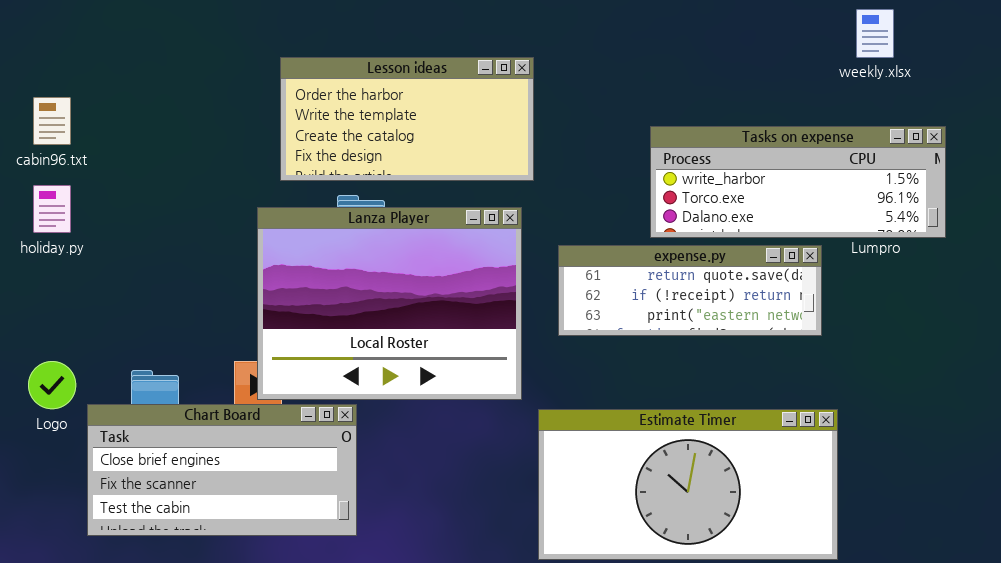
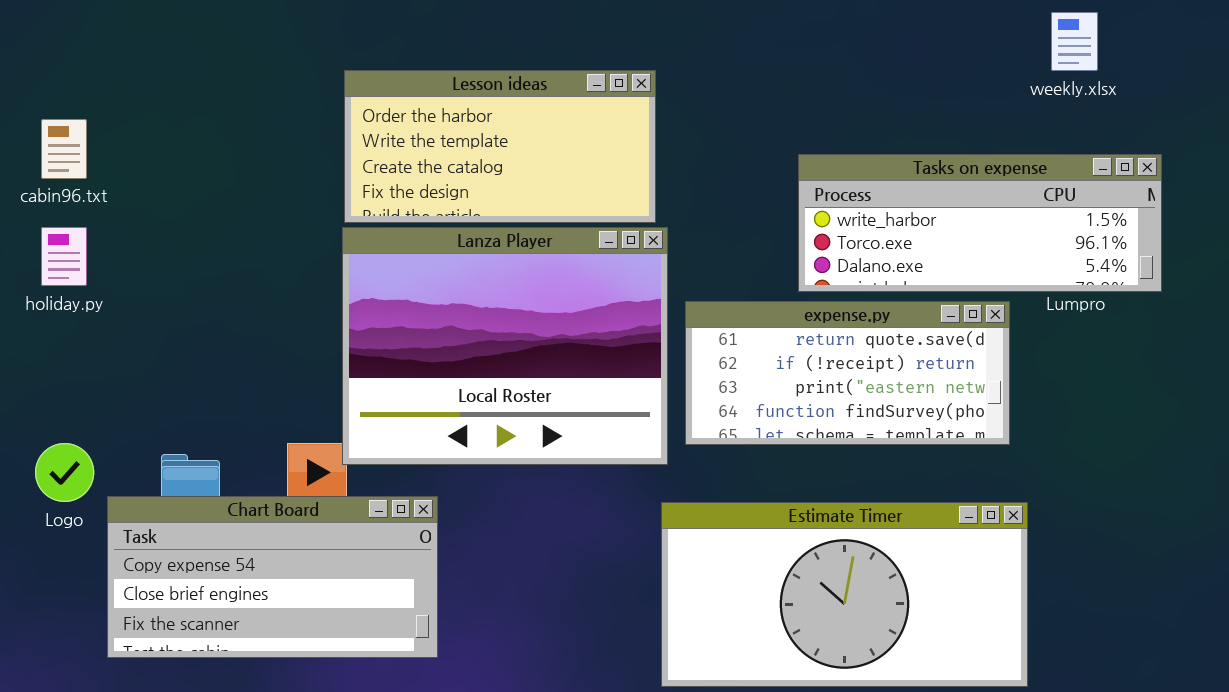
Lanza Player: [257,207,522,400] -> [342,227,668,465], moved
expense.py: [558,245,822,336] -> [685,301,1010,445], resized
Chart Board: [87,404,357,536] -> [107,496,438,658], scrolled up 1 row

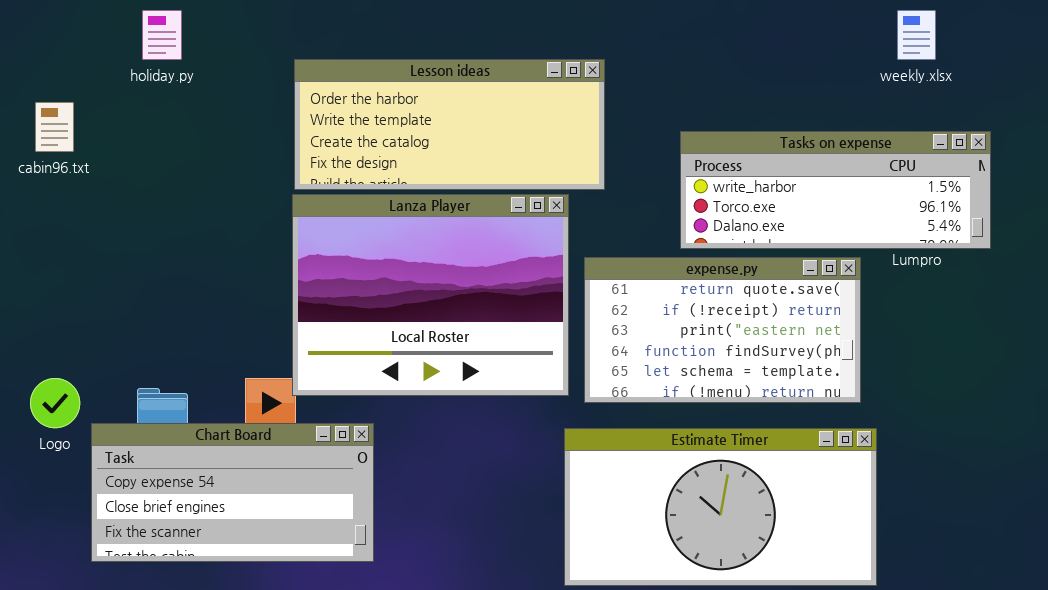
Lesson ideas: [344,70,656,223] -> [294,59,605,190], resized
holiday.py: [41,227,87,286] -> [142,10,182,60], moved
expense.py: [685,301,1010,445] -> [584,257,861,403], resized

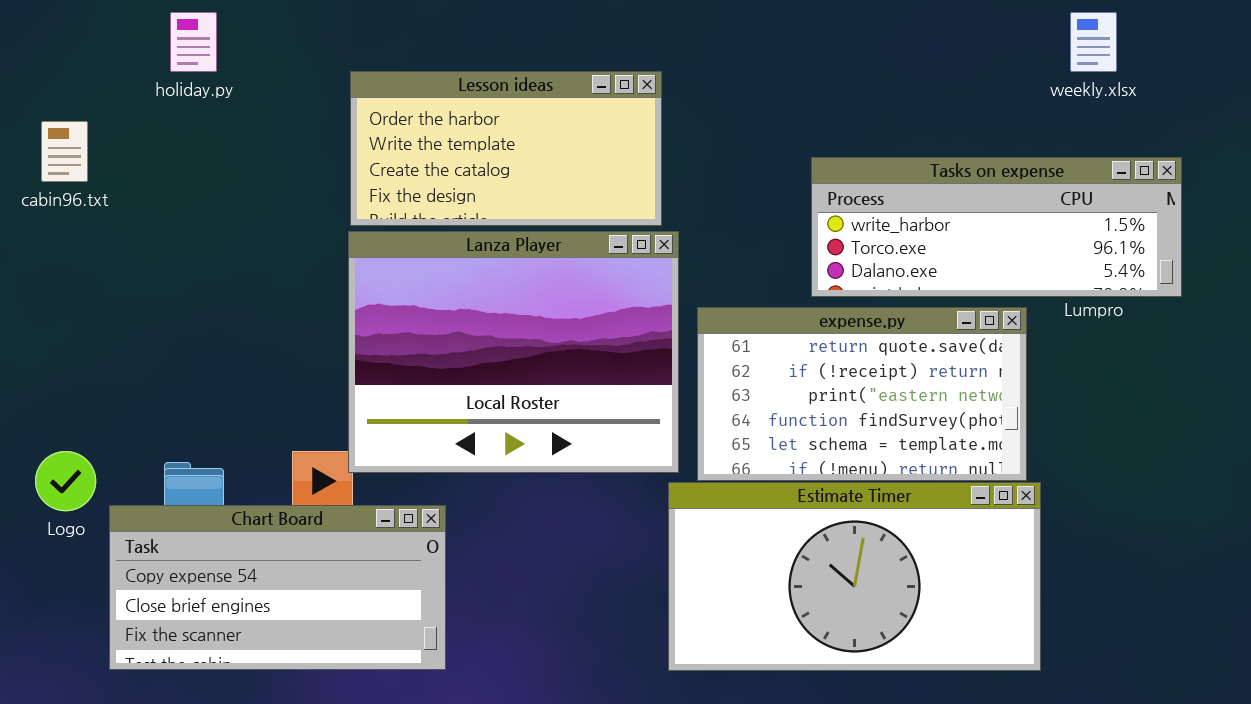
Lesson ideas: [294,59,605,190] -> [350,71,662,226], resized
Estimate Timer: [564,428,877,586] -> [668,482,1041,671], moved

